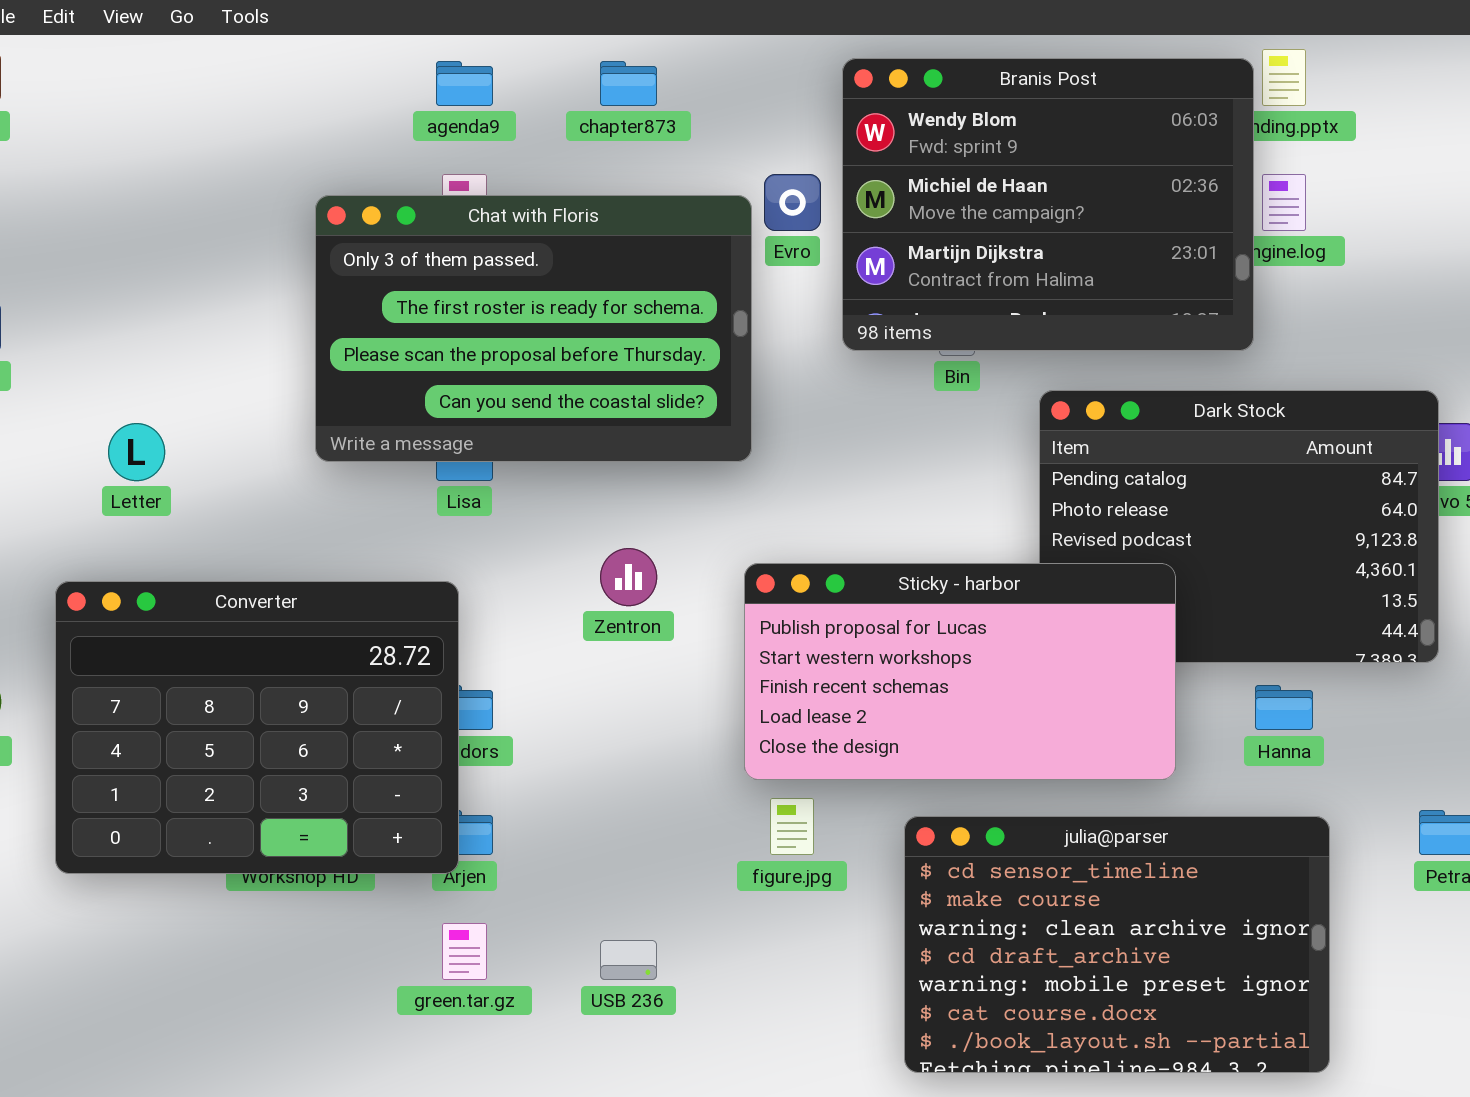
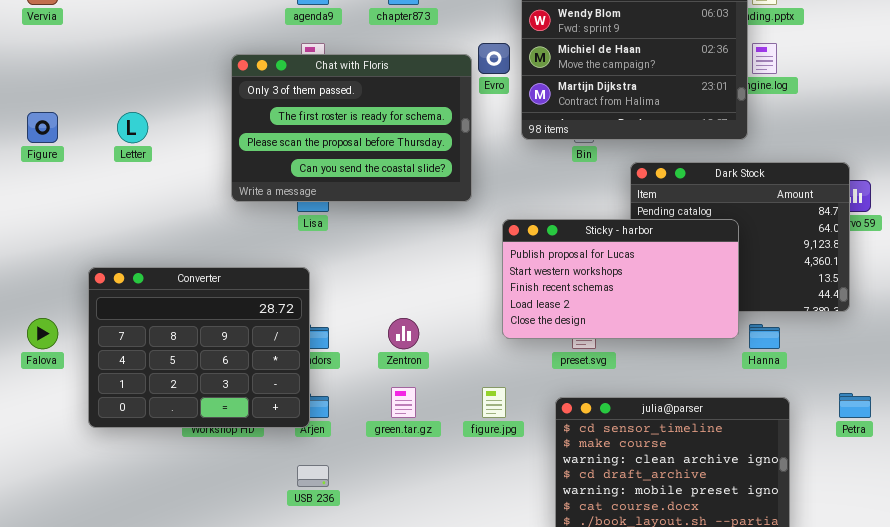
Letter: [108,423,165,481] -> [117,112,148,143], moved
Zentron: [600,548,657,606] -> [388,318,419,349], moved
Sticky - harbor: [744,563,1176,780] -> [502,219,739,339], moved
green.tar.gz: [442,923,487,980] -> [391,387,416,418], moved
USB 236: [600,940,657,980] -> [297,465,329,487], moved

